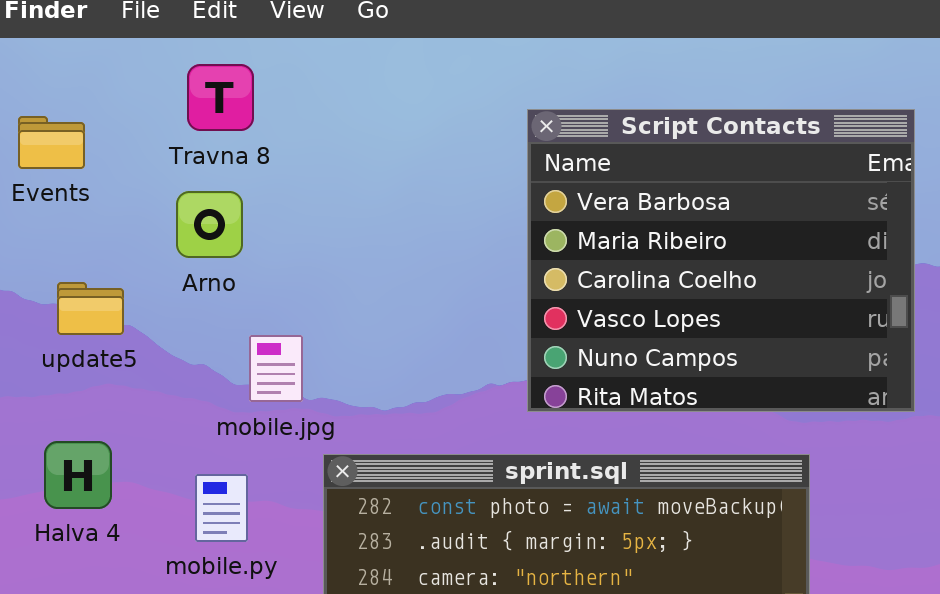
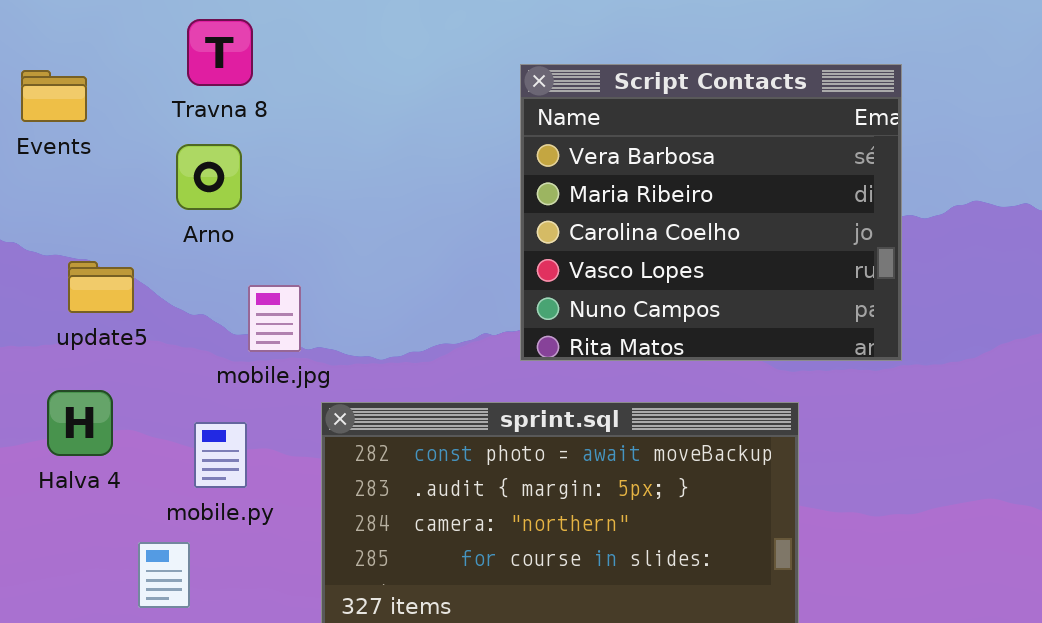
update5: [57,282,124,335] -> [68,261,134,313], moved

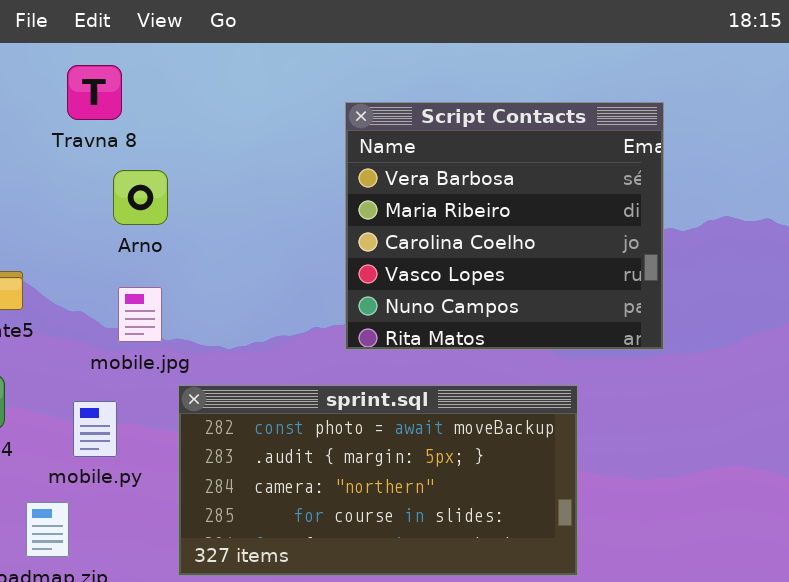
Arno: [176,144,242,210] -> [113,170,168,225], moved

